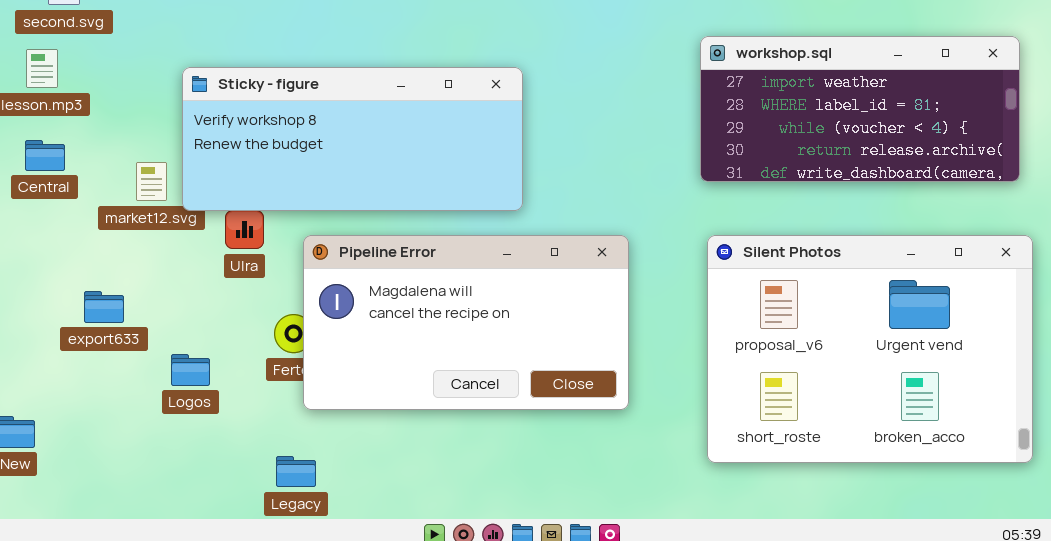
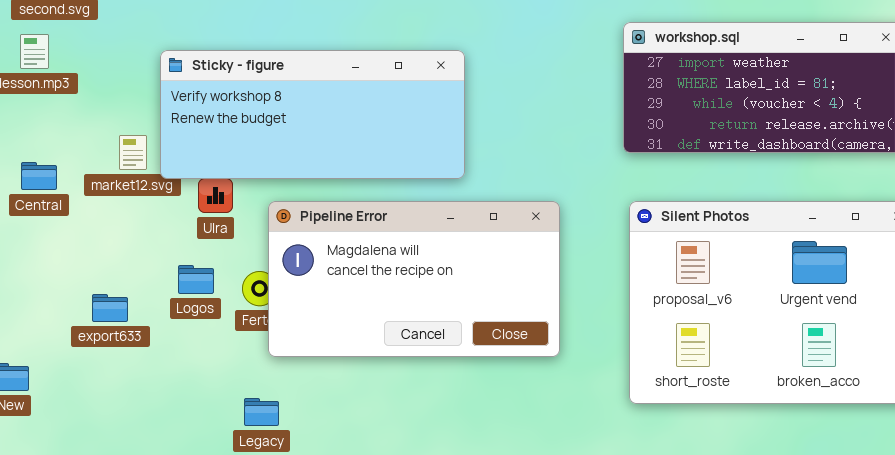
Central: [25,140,65,171] -> [21,162,57,190], moved
export633: [84,291,124,323] -> [92,294,128,322], moved
Logos: [171,354,210,386] -> [178,265,214,294], moved

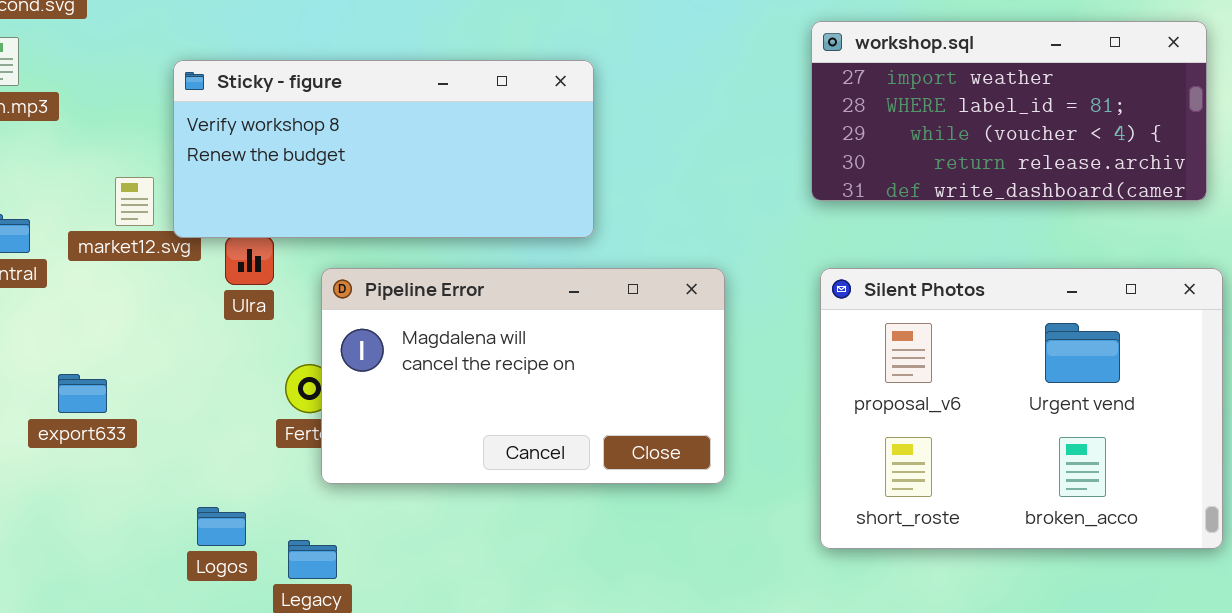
Logos: [178,265,214,294] -> [197,507,246,546], moved
export633: [92,294,128,322] -> [58,374,107,413], moved

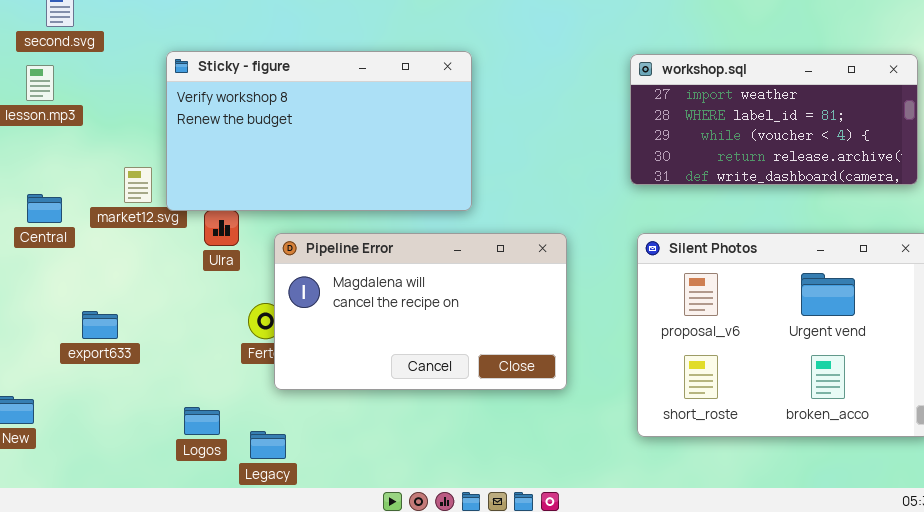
Sticky - figure: [173,60,594,238] -> [166,51,472,211], resized

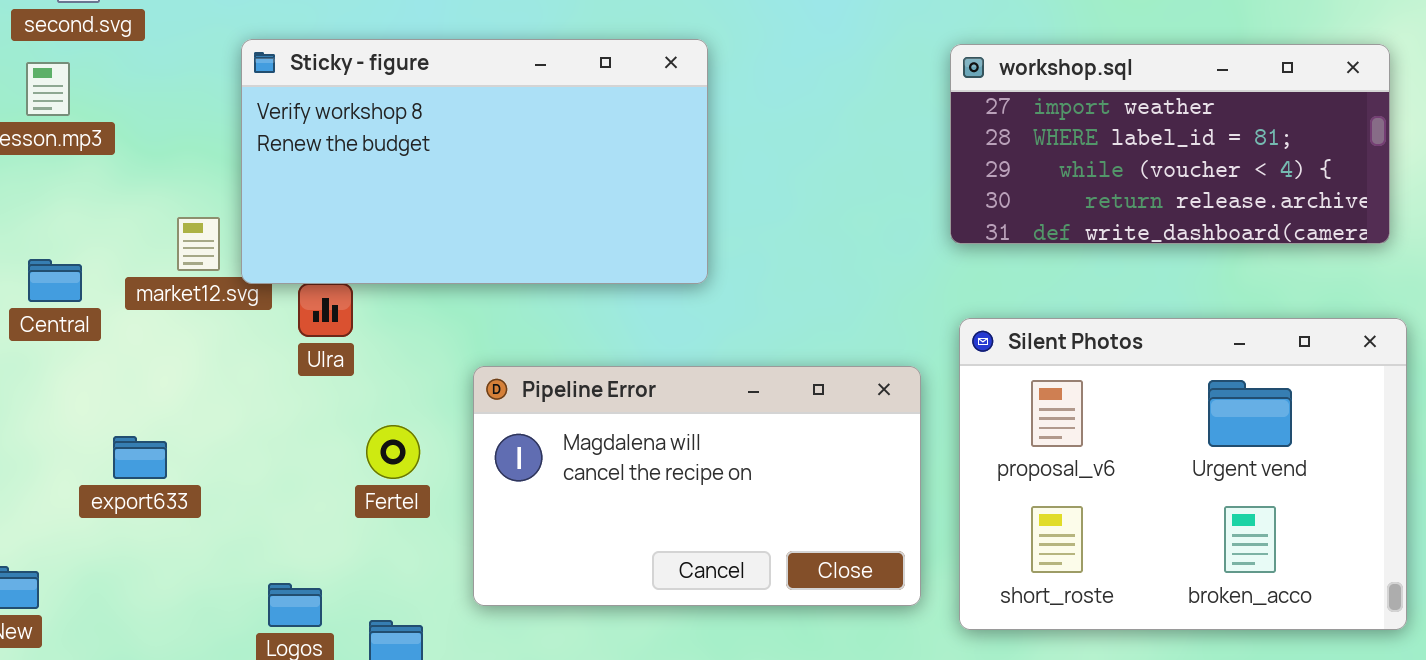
Pipeline Error: [274,233,567,390] -> [473,366,921,606], moved

